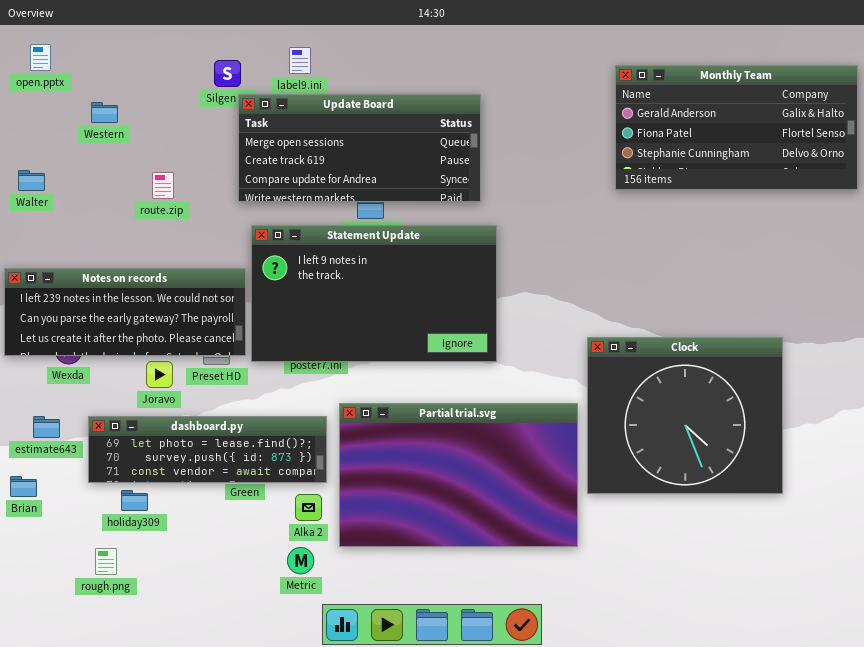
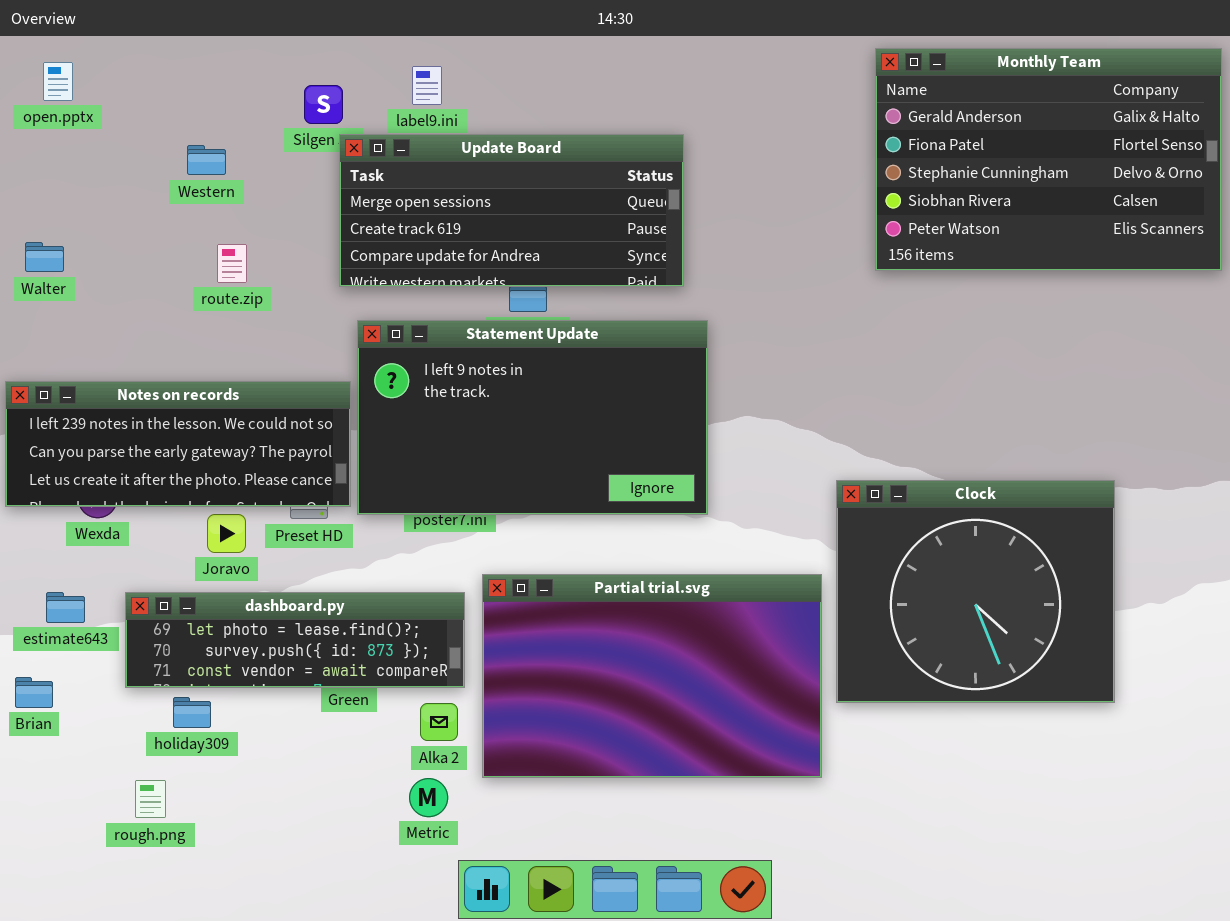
Monthly Team: [615,65,858,190] -> [875,48,1222,271], resized
Western: [91,102,118,123] -> [187,145,226,175], moved

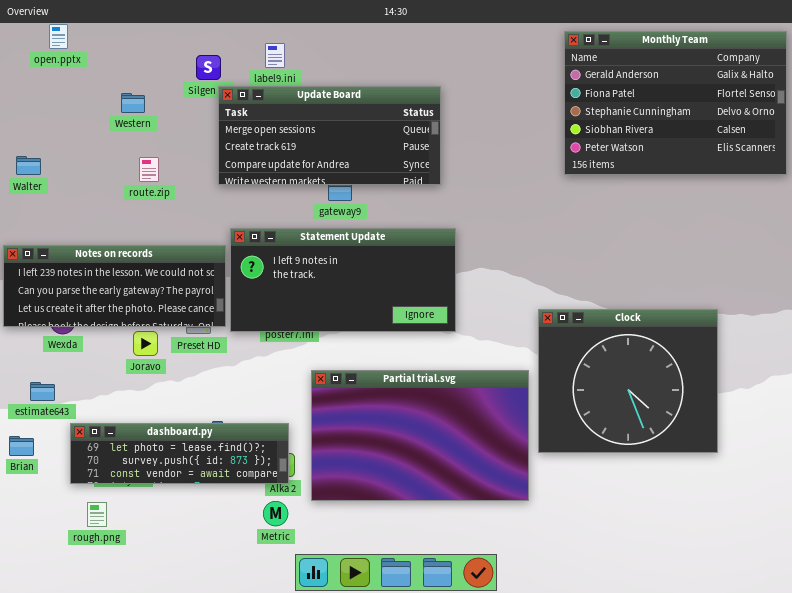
open.pptx: [43,62,73,101] -> [49,24,68,49], moved
Statement Update: [357,320,708,515] -> [230,228,456,332], resized
dashboard.py: [125,592,465,688] -> [70,423,289,484], moved

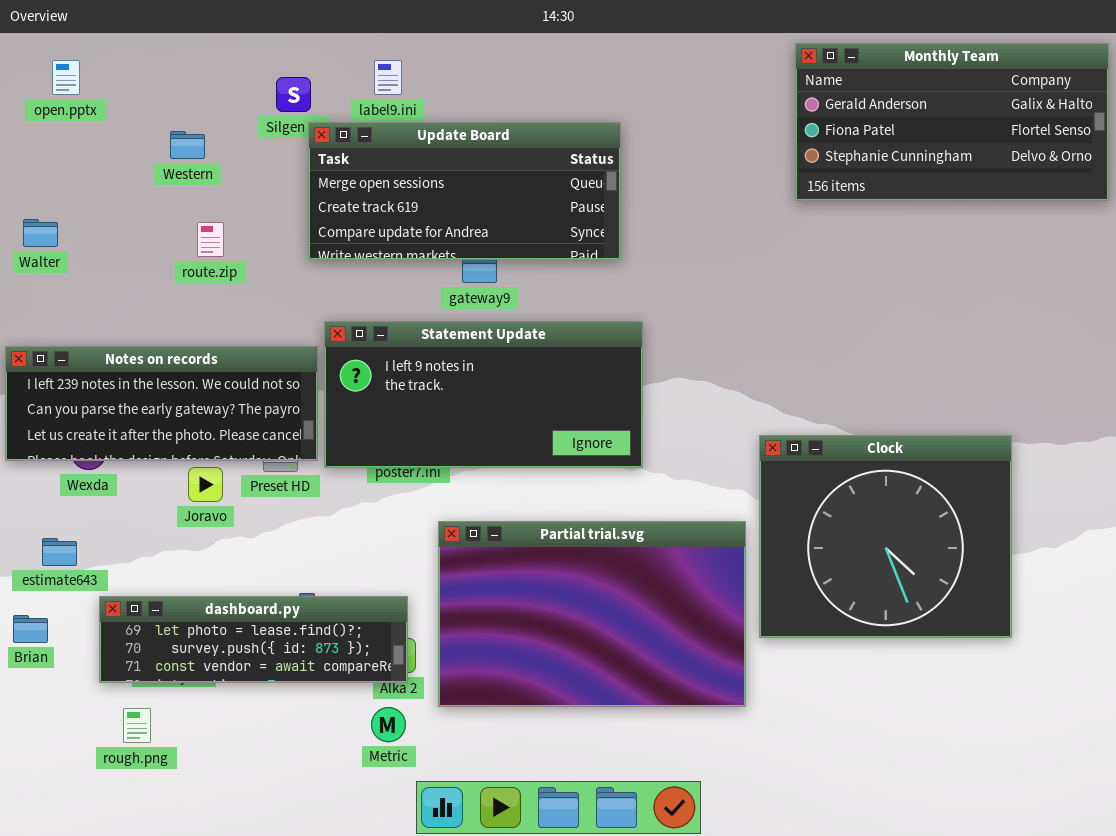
open.pptx: [49,24,68,49] -> [52,60,80,95], moved
Monthly Team: [564,31,787,175] -> [795,43,1109,201], resized

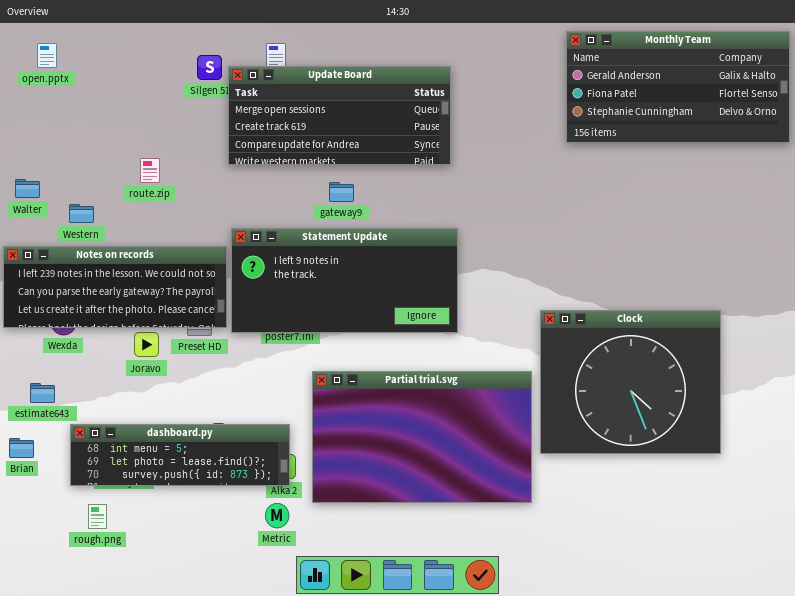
Update Board: [308,122,621,260] -> [228,66,451,165], moved
Western: [170,131,205,159] -> [69,204,94,223], moved
Walter: [23,219,58,247] -> [15,179,40,198], moved
dashboard.py: [99,596,408,683] -> [70,424,290,486], scrolled up 1 row

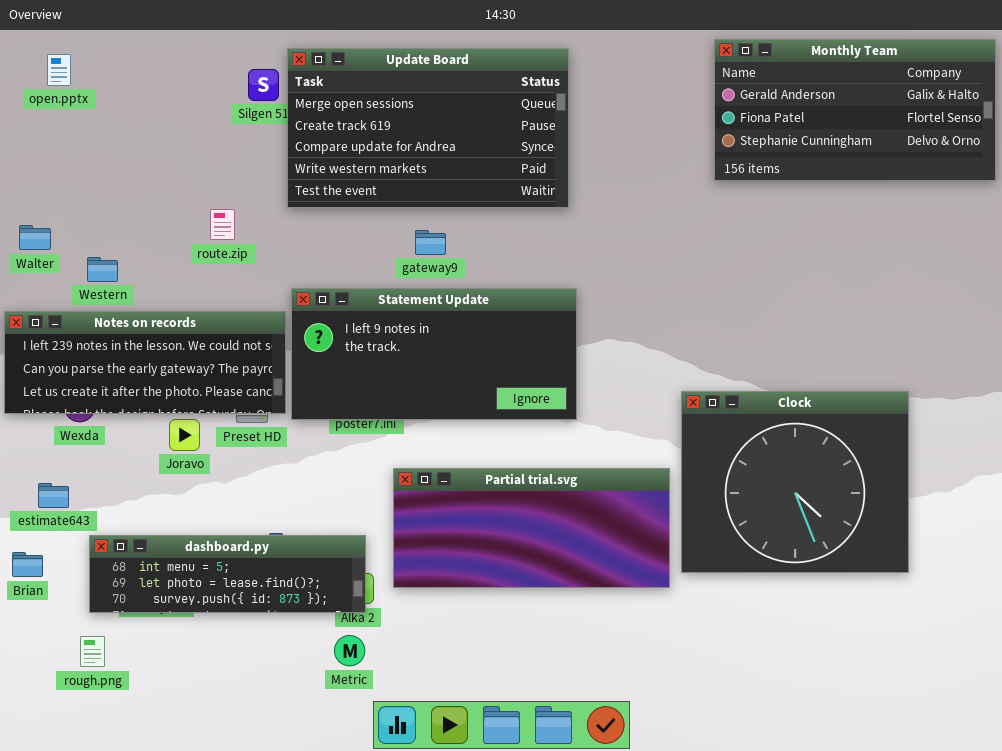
Update Board: [228,66,451,165] -> [287,48,569,208], resized
route.zip: [140,158,160,183] -> [210,209,235,240], moved
Partial trial.svg: [312,371,532,503] -> [393,468,670,588], resized
rough.png: [88,504,107,529] -> [80,636,105,667], moved

